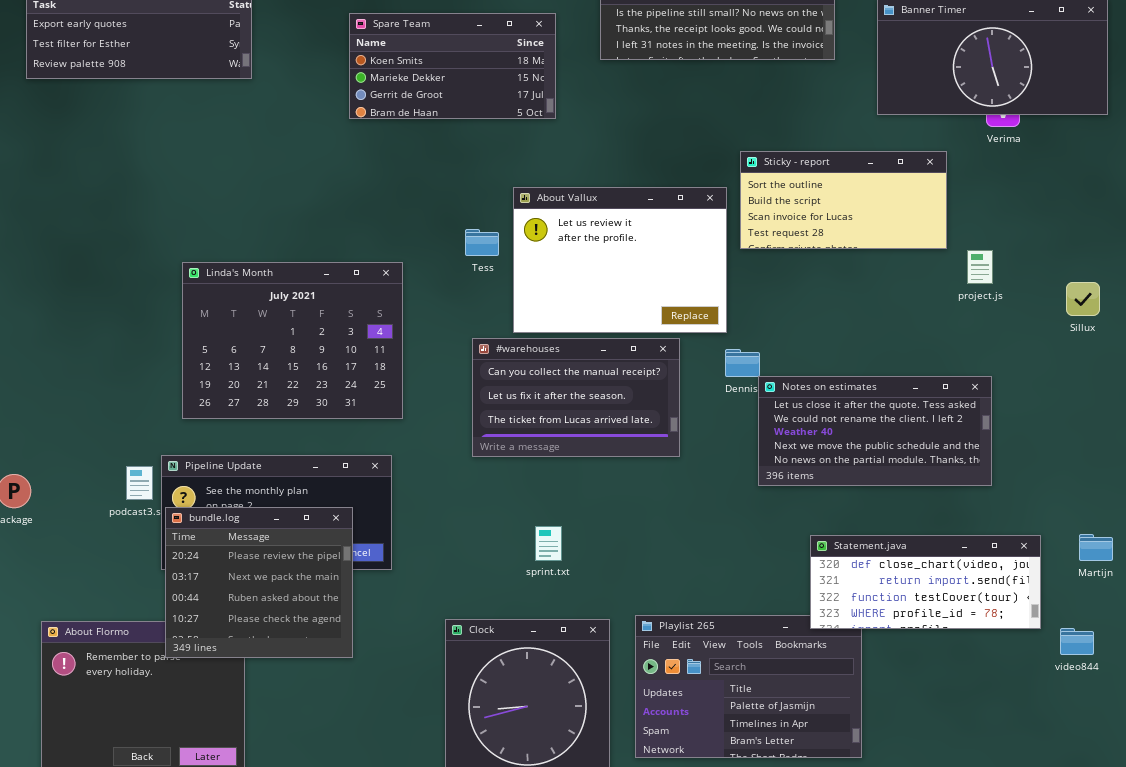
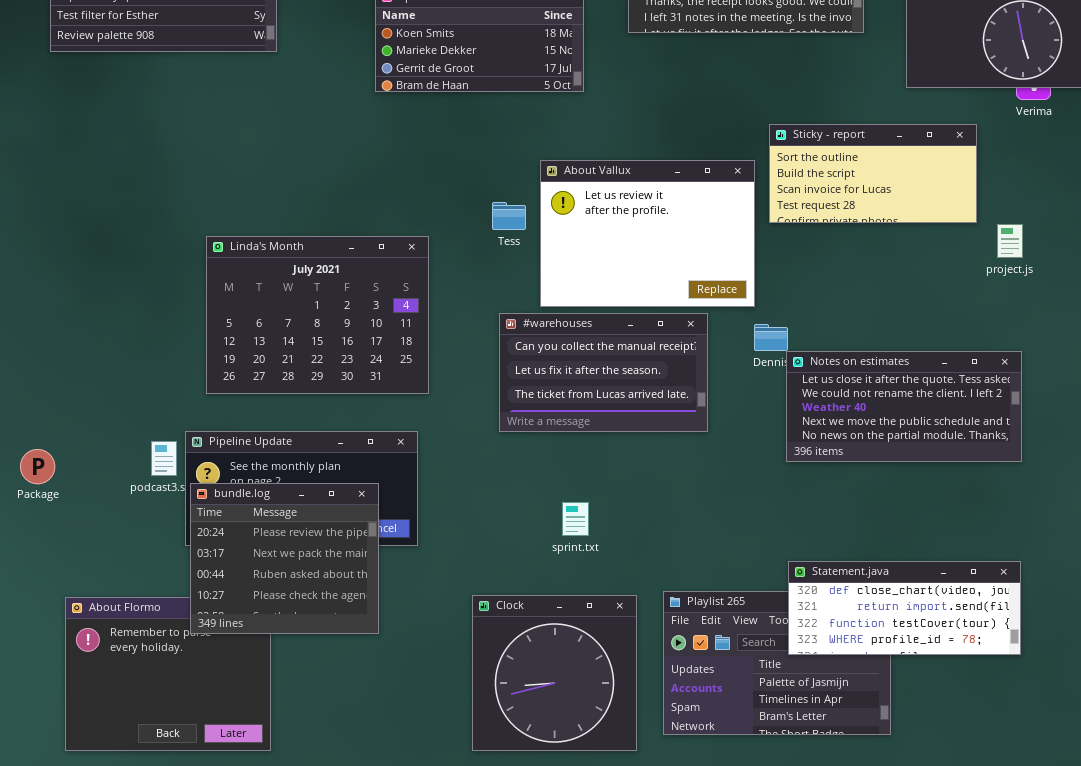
Statement.java: [810,535,1041,629] -> [788,561,1021,655], moved

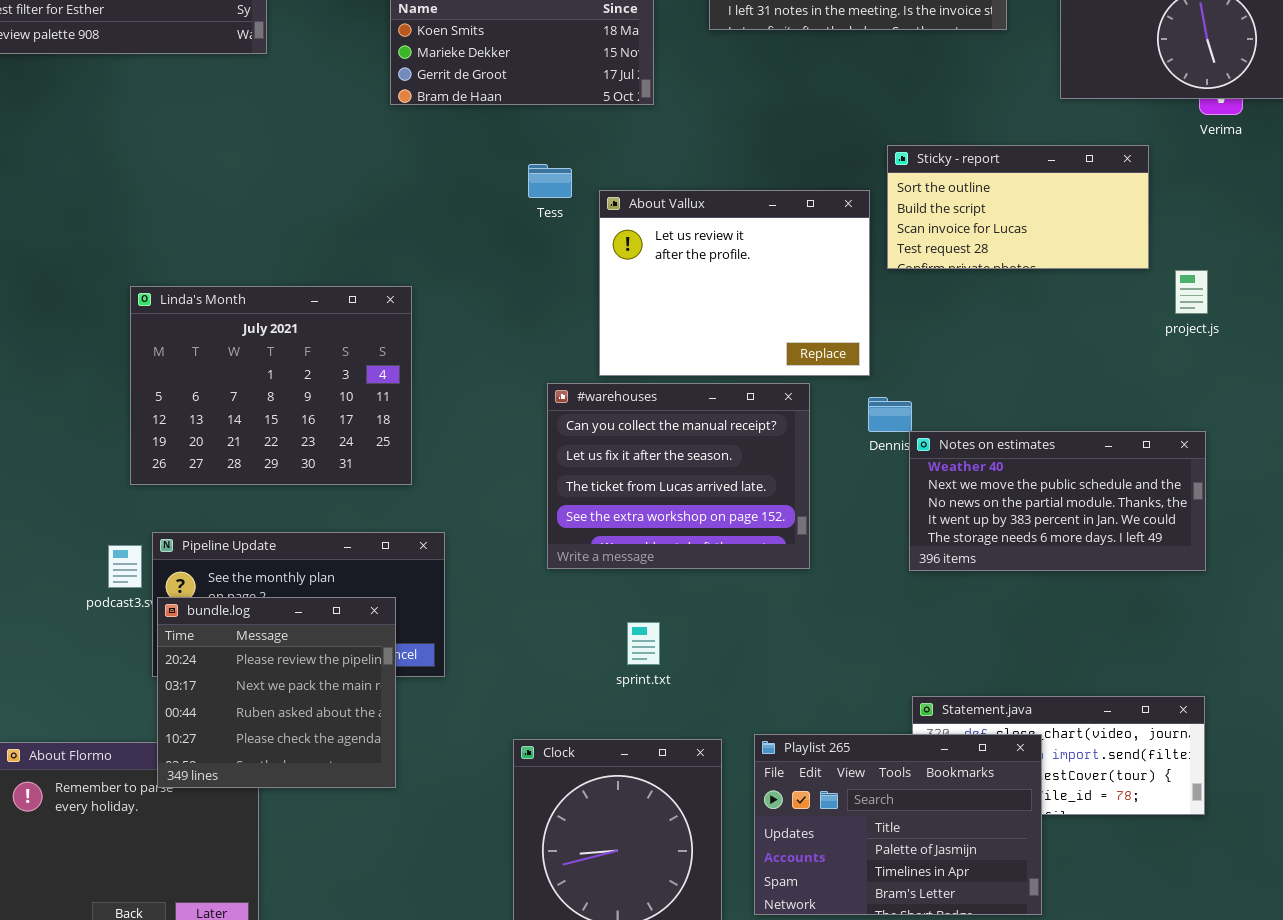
Tess: [492,202,526,230] -> [528,164,572,198], moved
Linda's Month: [206,236,429,394] -> [130,286,412,485], moved
#warehouses: [499,313,708,432] -> [547,383,810,569], resized
Notes on estimates: [786,351,1022,462] -> [909,431,1206,571], scrolled down 2 rows
Playlist 265: [663,591,891,735] -> [754,734,1042,915], raised

